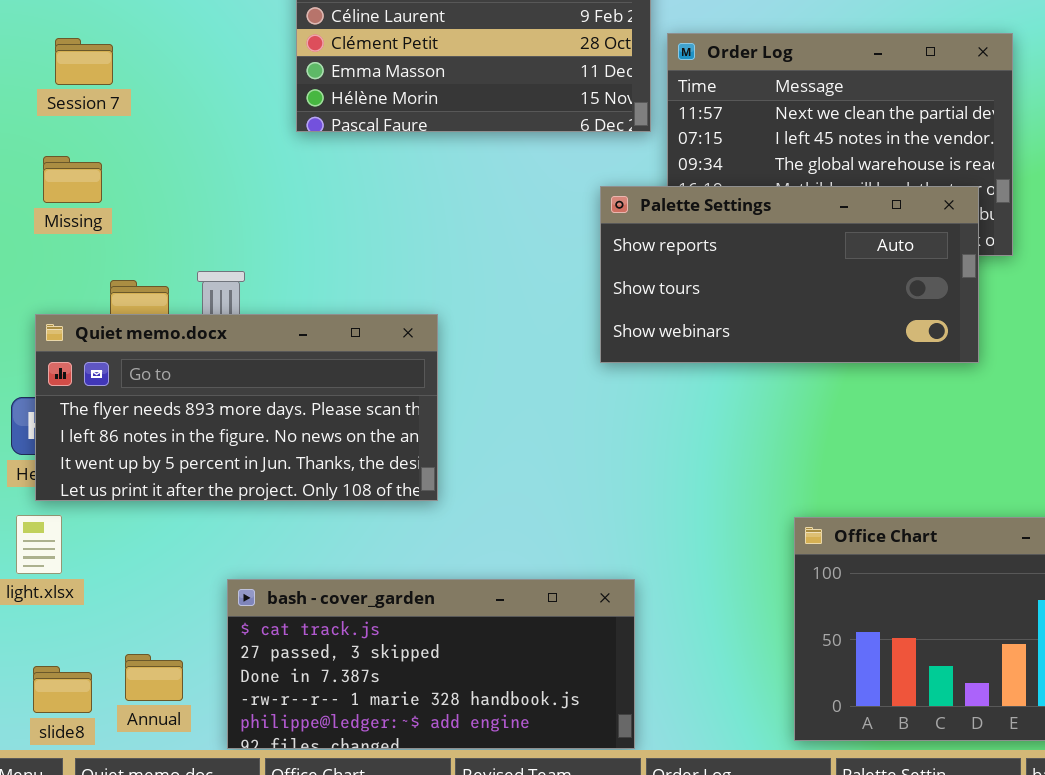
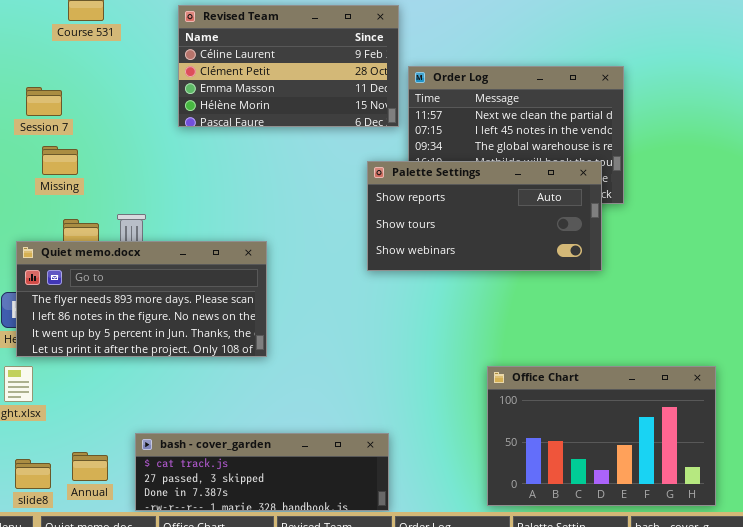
Session 7: [55,38,113,85] -> [26,87,62,116], moved
Missing: [43,156,102,203] -> [42,146,78,175], moved
bash - cover_garden: [227,579,635,749] -> [135,433,389,511], resized

